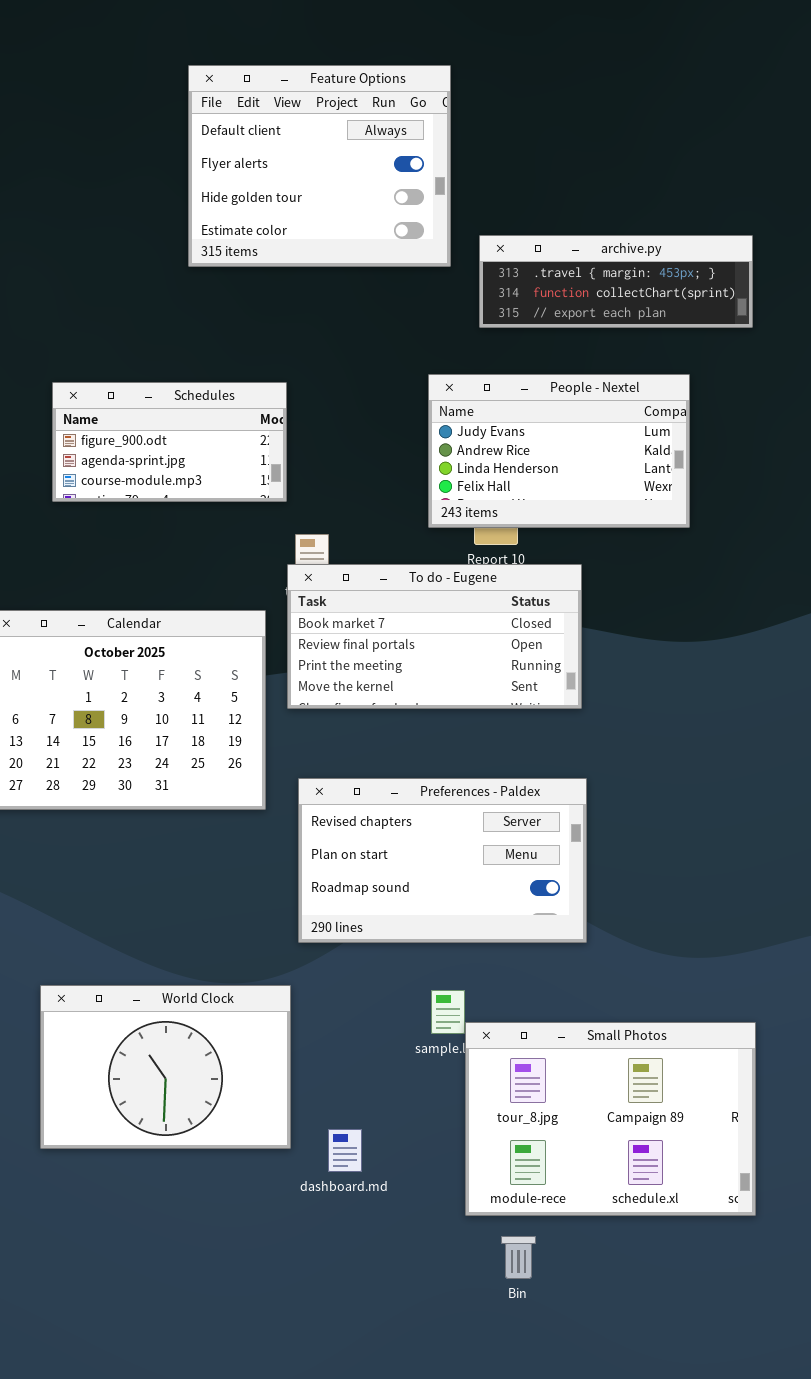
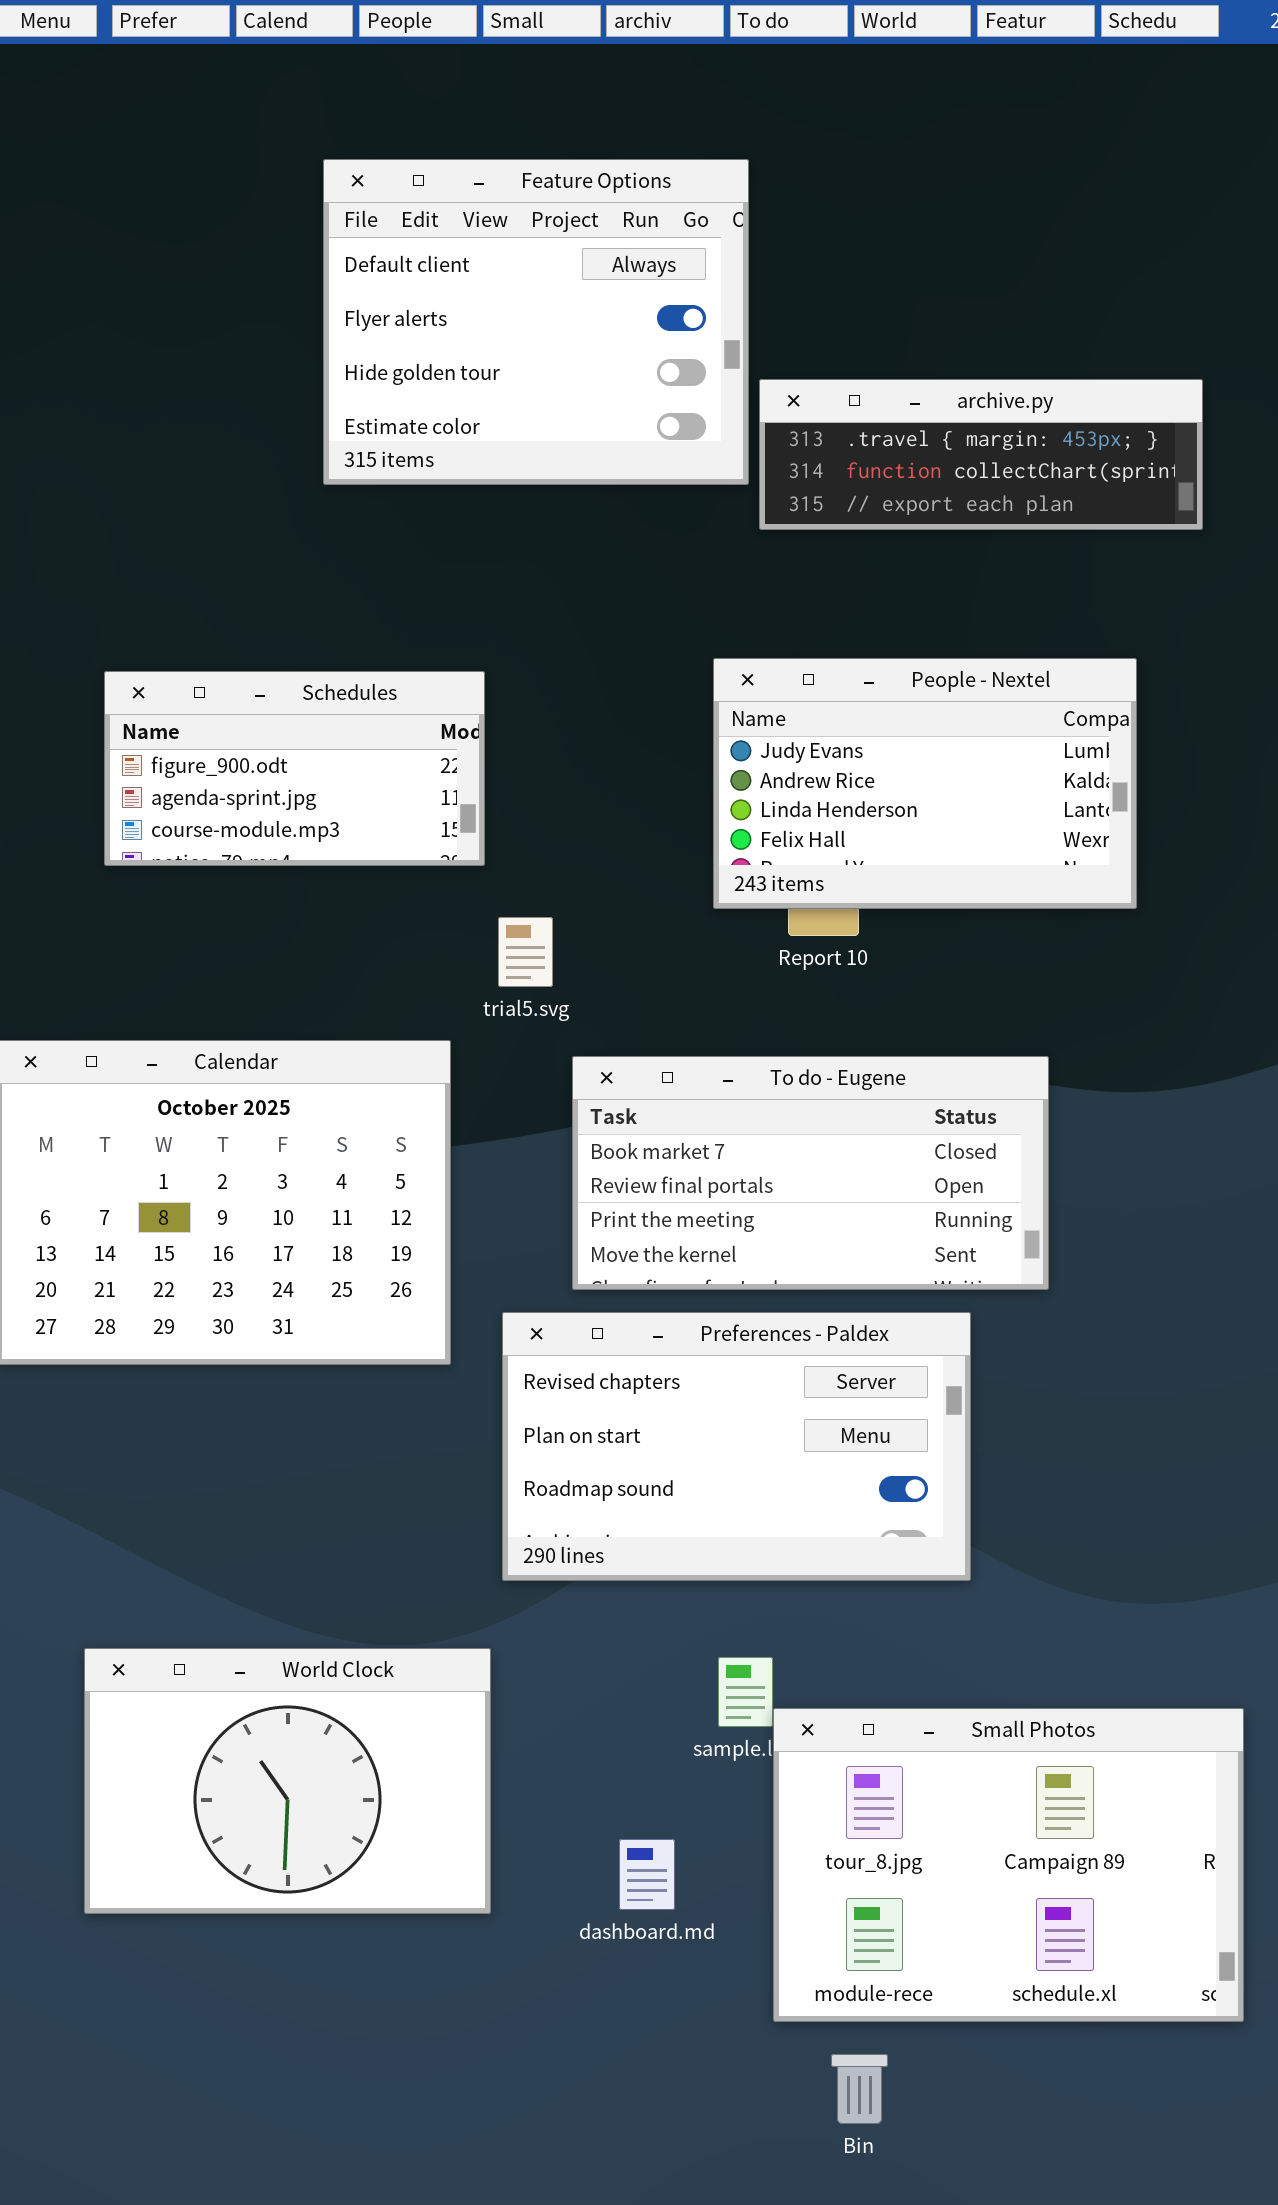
archive.py: [479,235,753,328] -> [759,379,1203,530], moved
To do - Eugene: [287,564,582,709] -> [572,1056,1049,1290], moved
dashboard.md: [328,1129,362,1172] -> [619,1839,675,1910], moved

